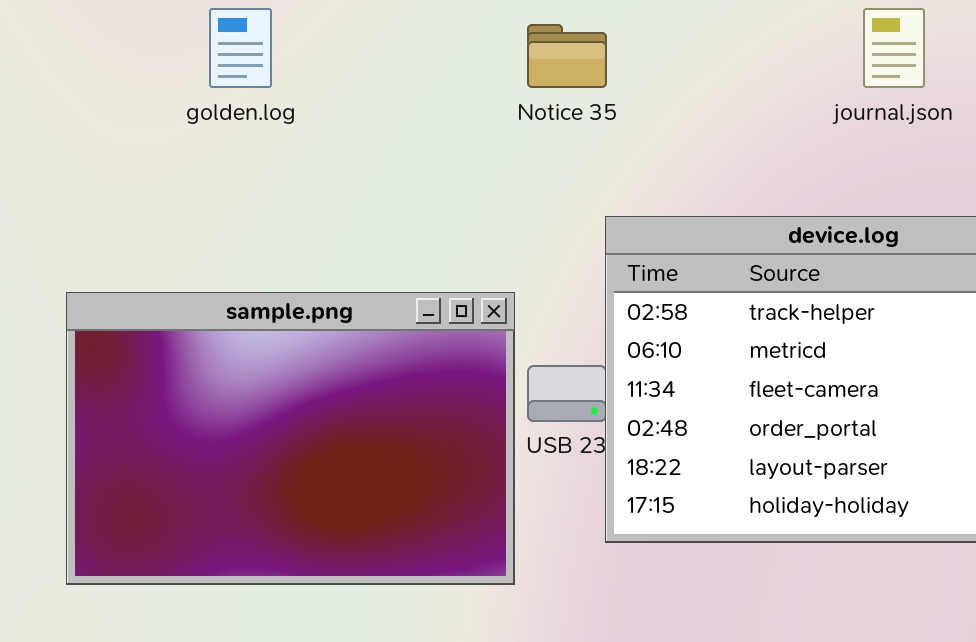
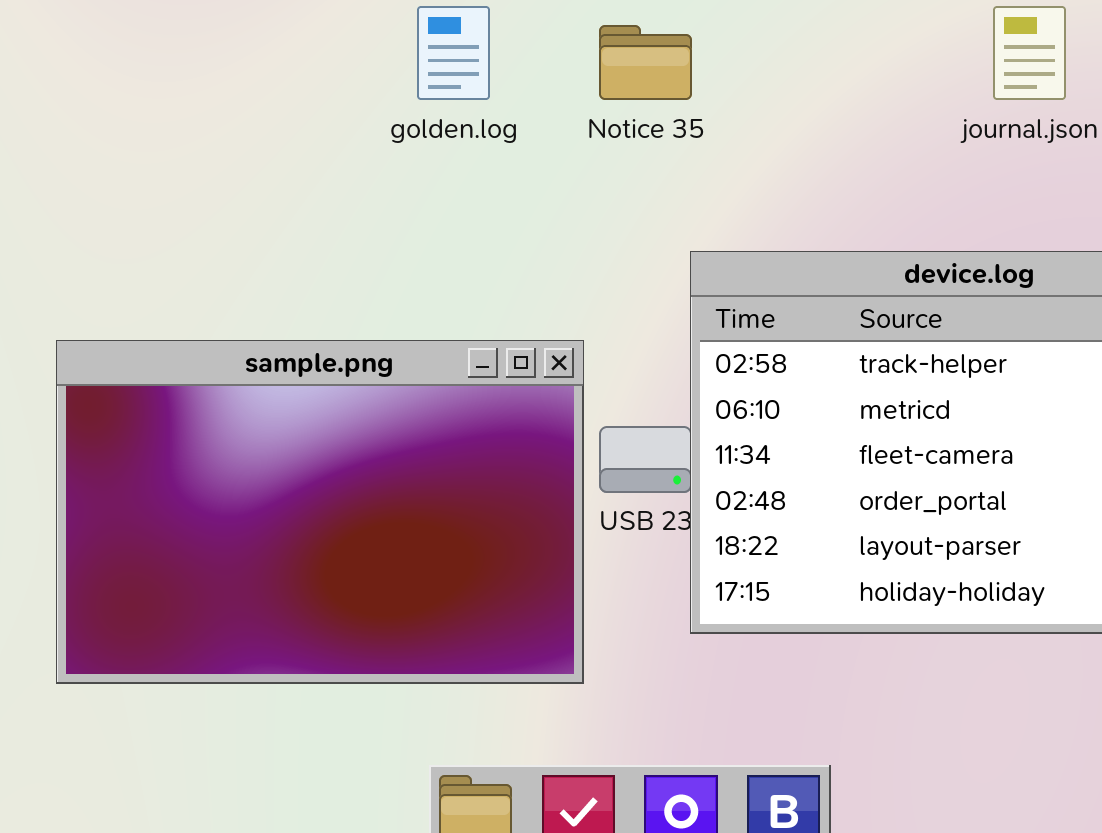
golden.log: [209,8,272,88] -> [417,6,490,100], moved

